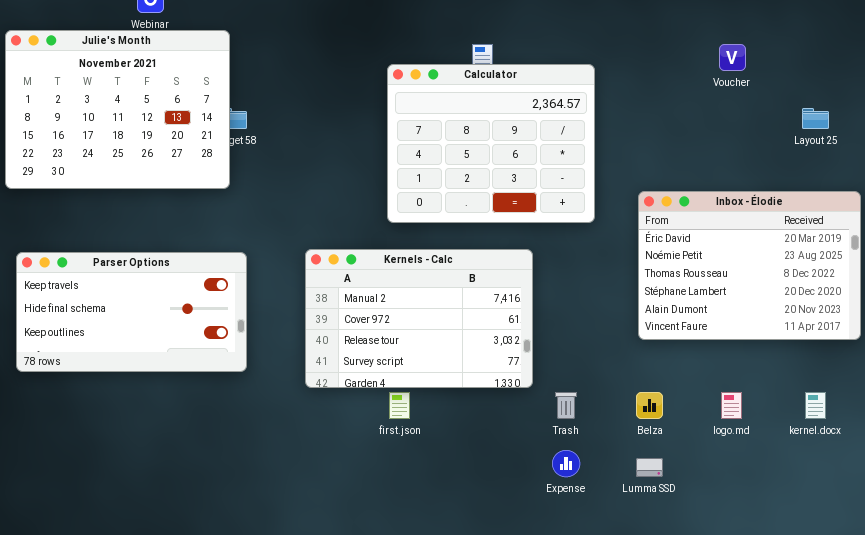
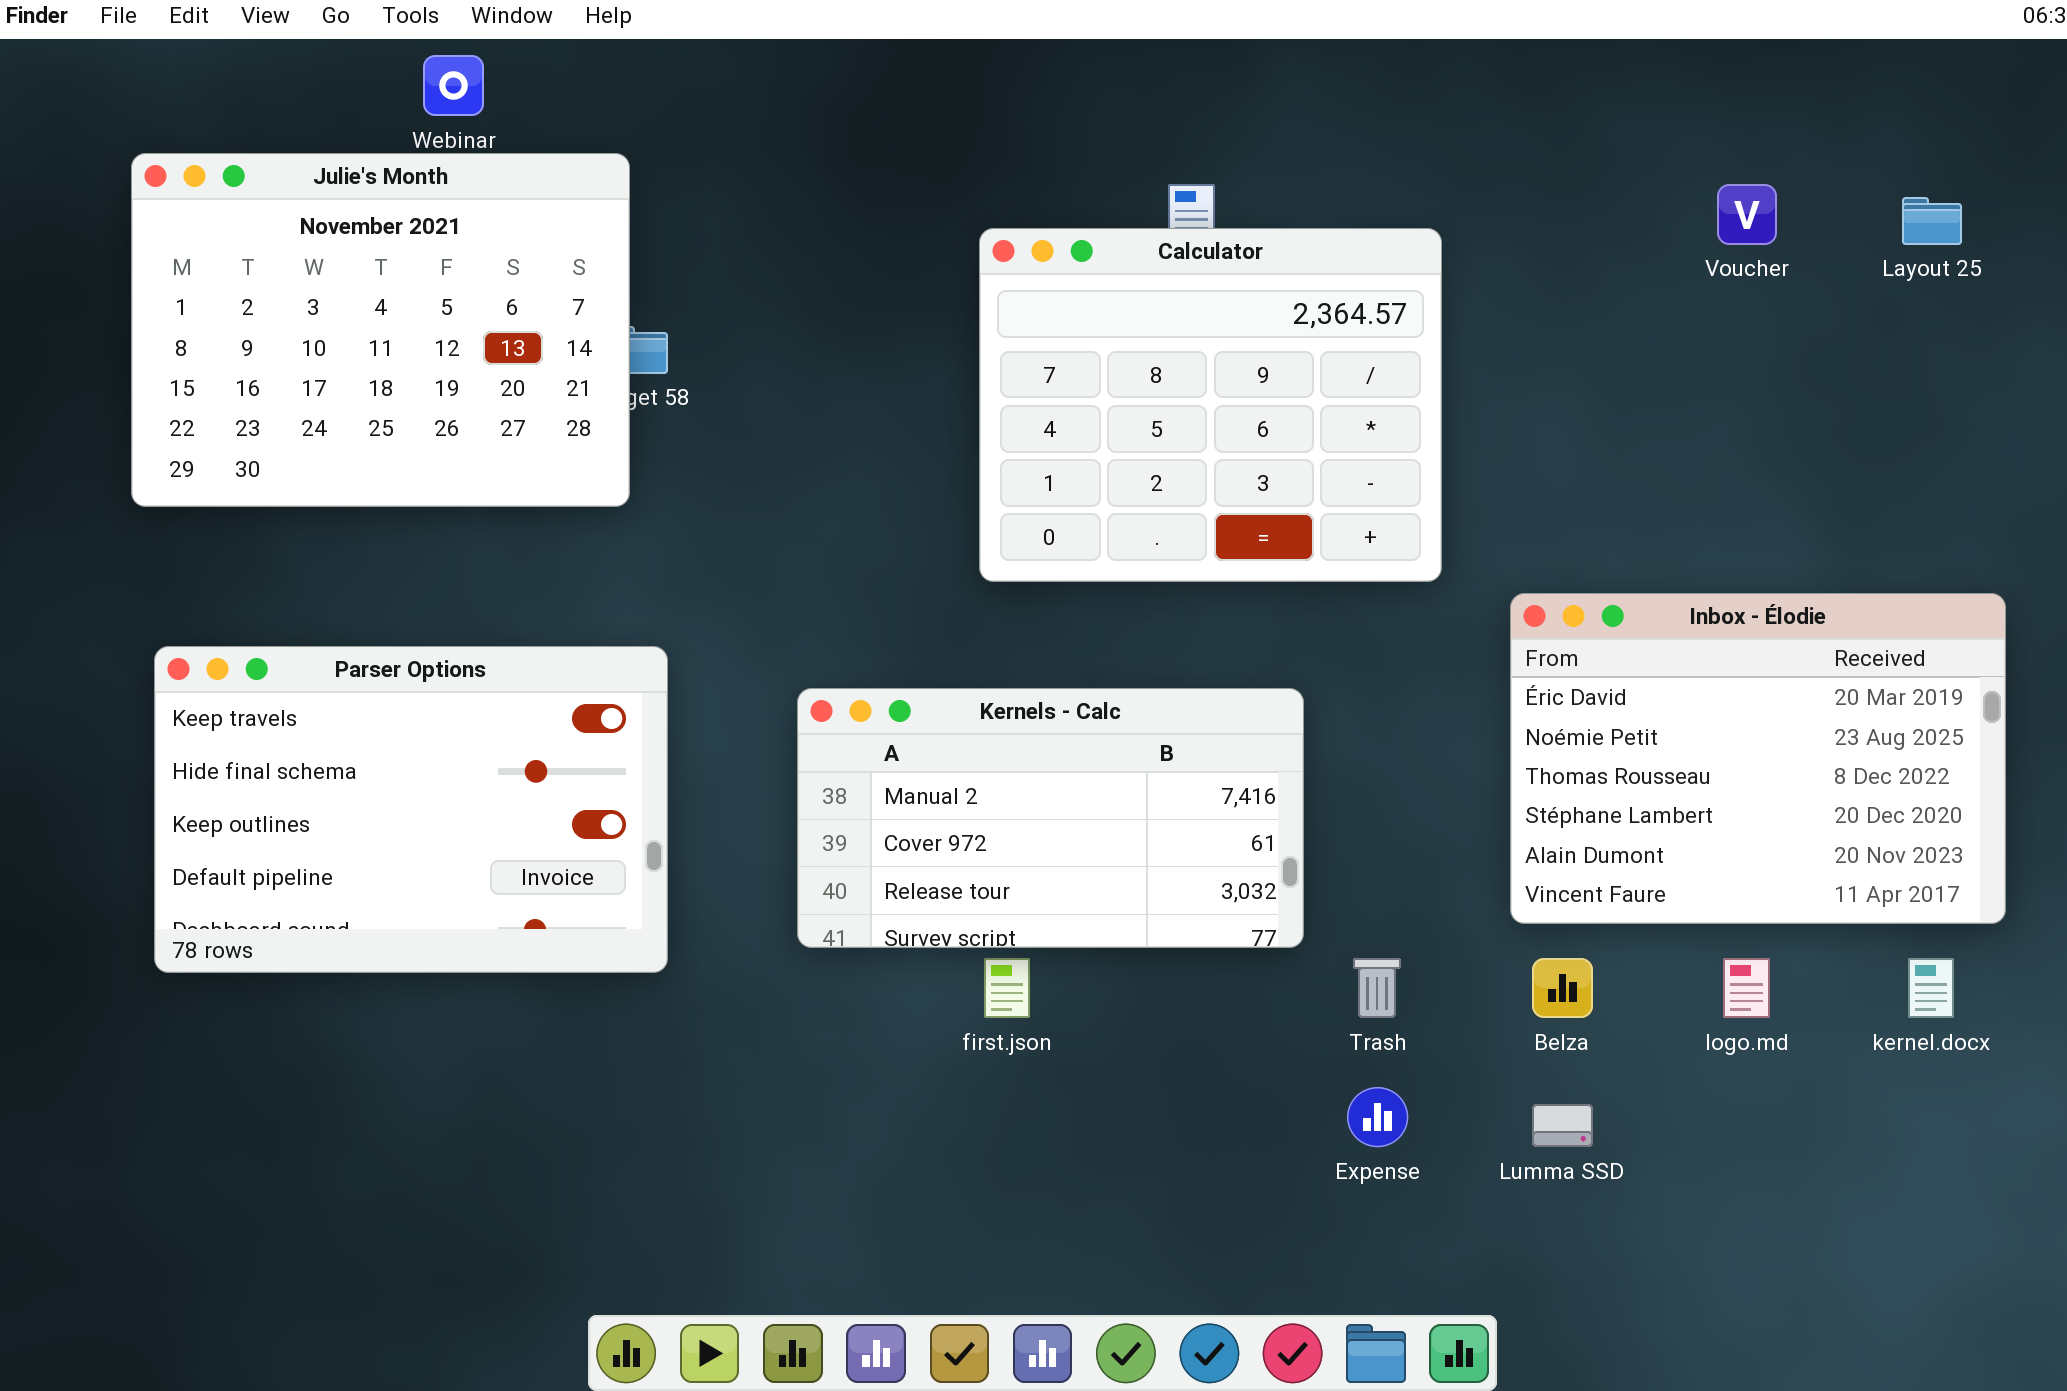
Layout 25: [802,108,829,129] -> [1902,197,1962,245], moved
Inbox - Élodie: [638,191,861,340] -> [1510,593,2006,924], moved
Kernels - Calc: [305,249,533,388] -> [797,688,1304,948], resized
Parser Options: [16,252,247,372] -> [154,646,668,973], resized

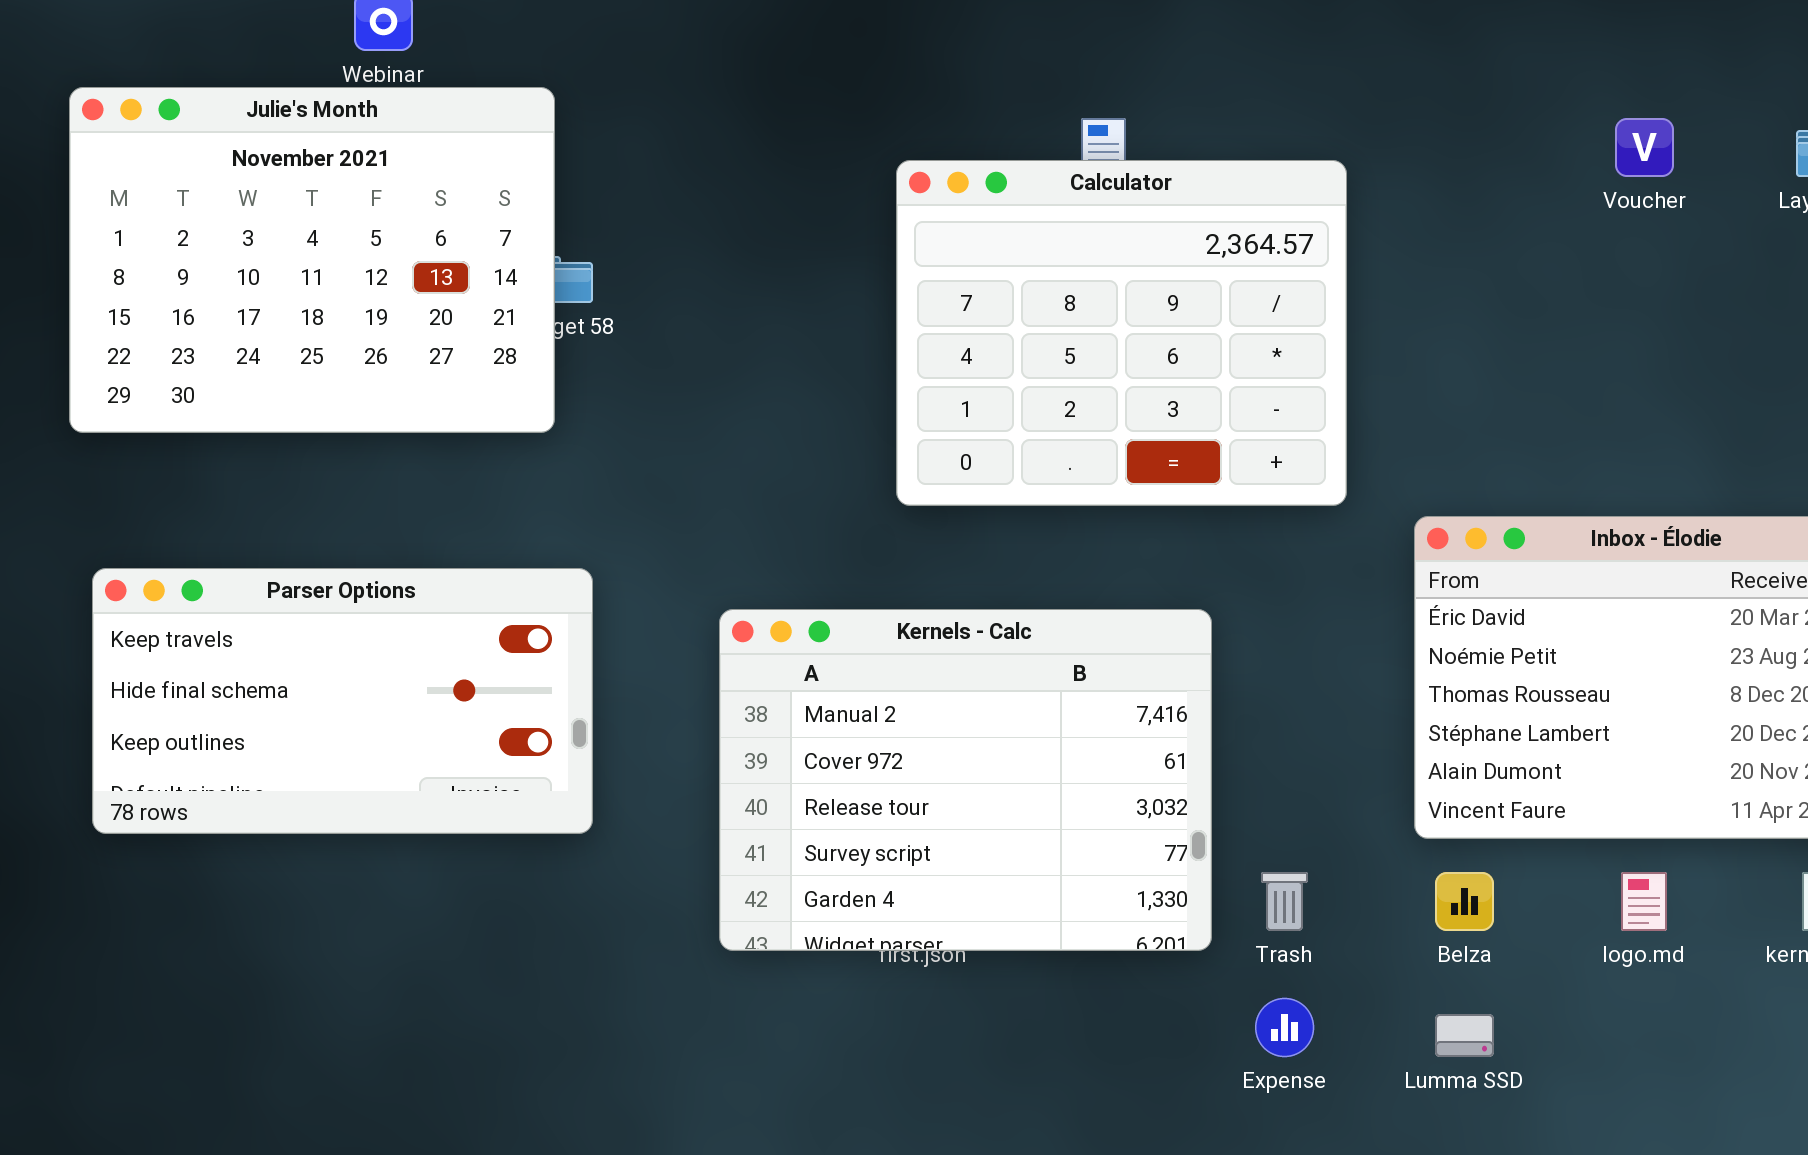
Parser Options: [154,646,668,973] -> [92,568,593,834], resized
Kernels - Calc: [797,688,1304,948] -> [719,609,1212,951], resized

